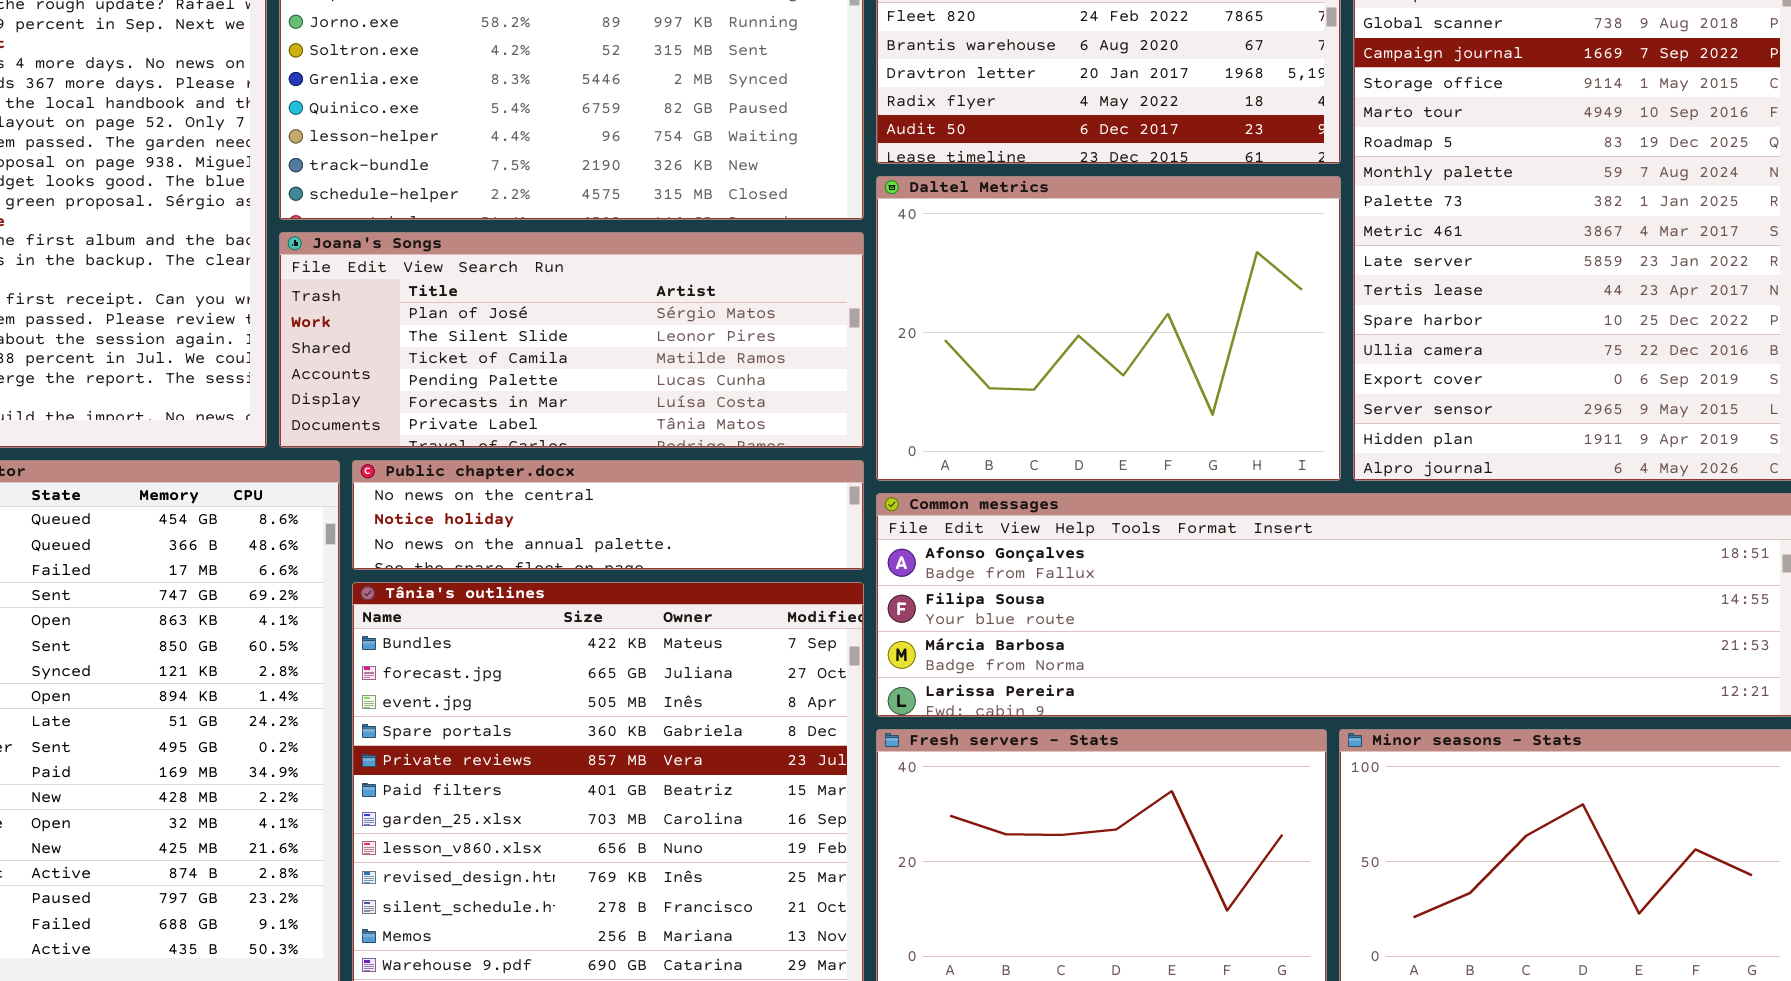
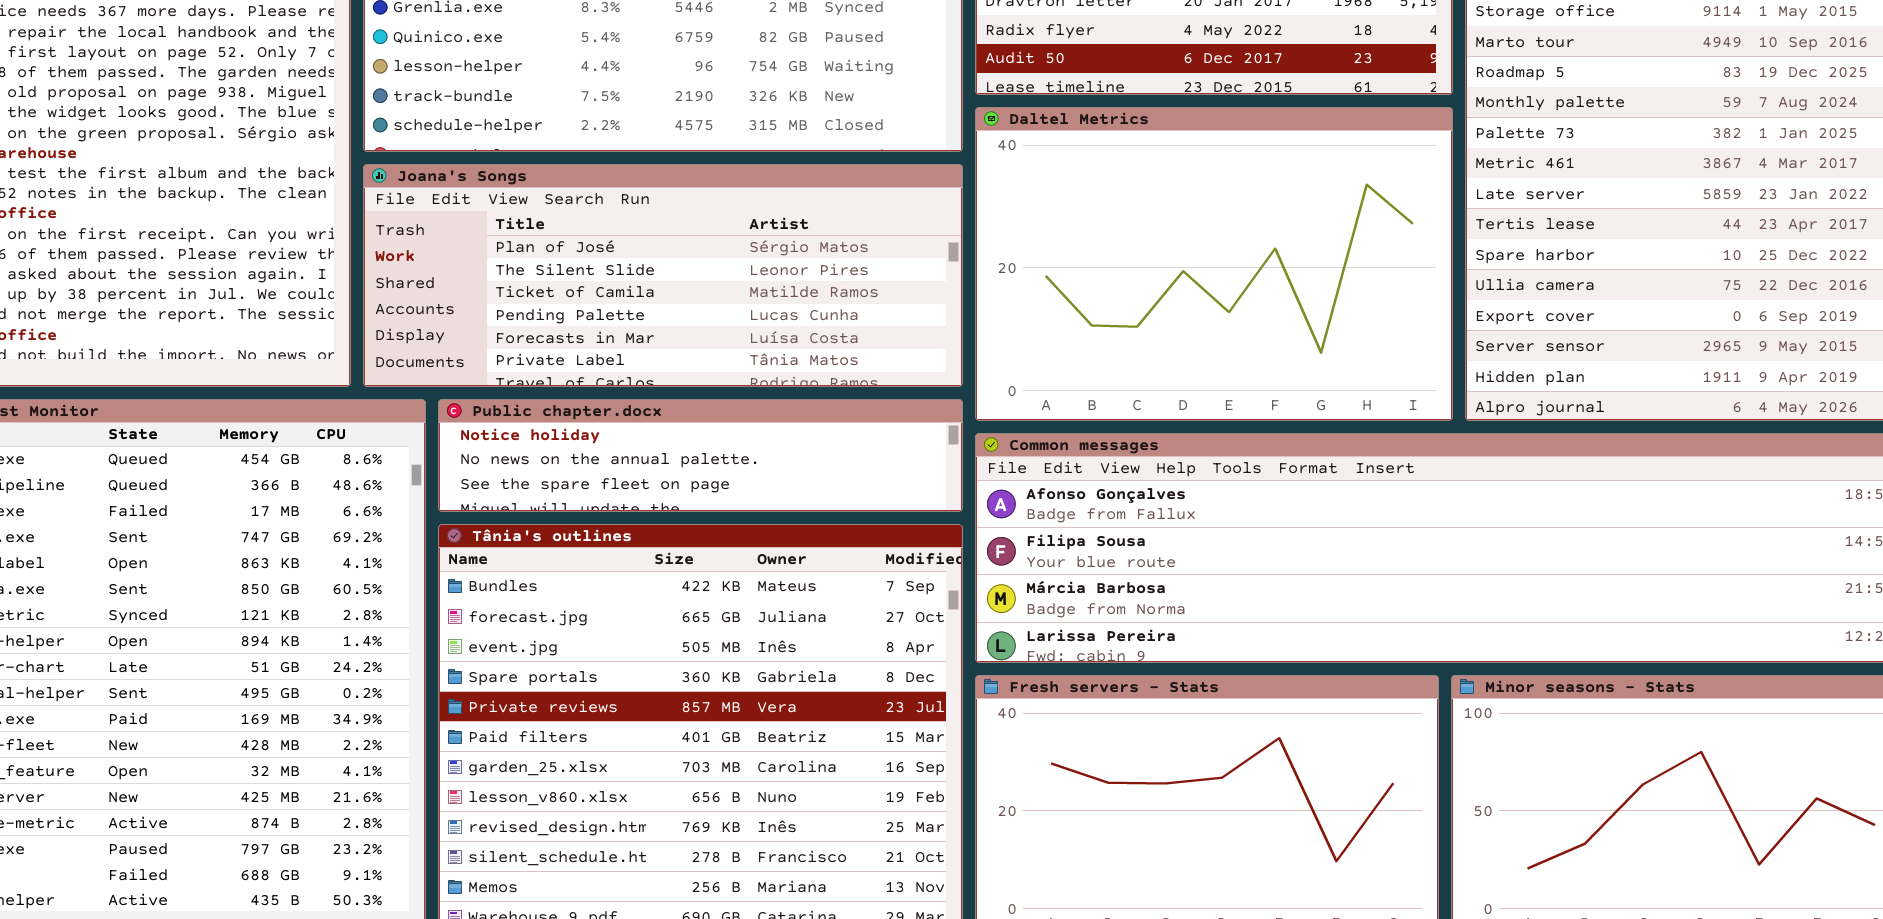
Public chapter.docx: [352,460,864,570] -> [438,399,963,512], scrolled down 1 row

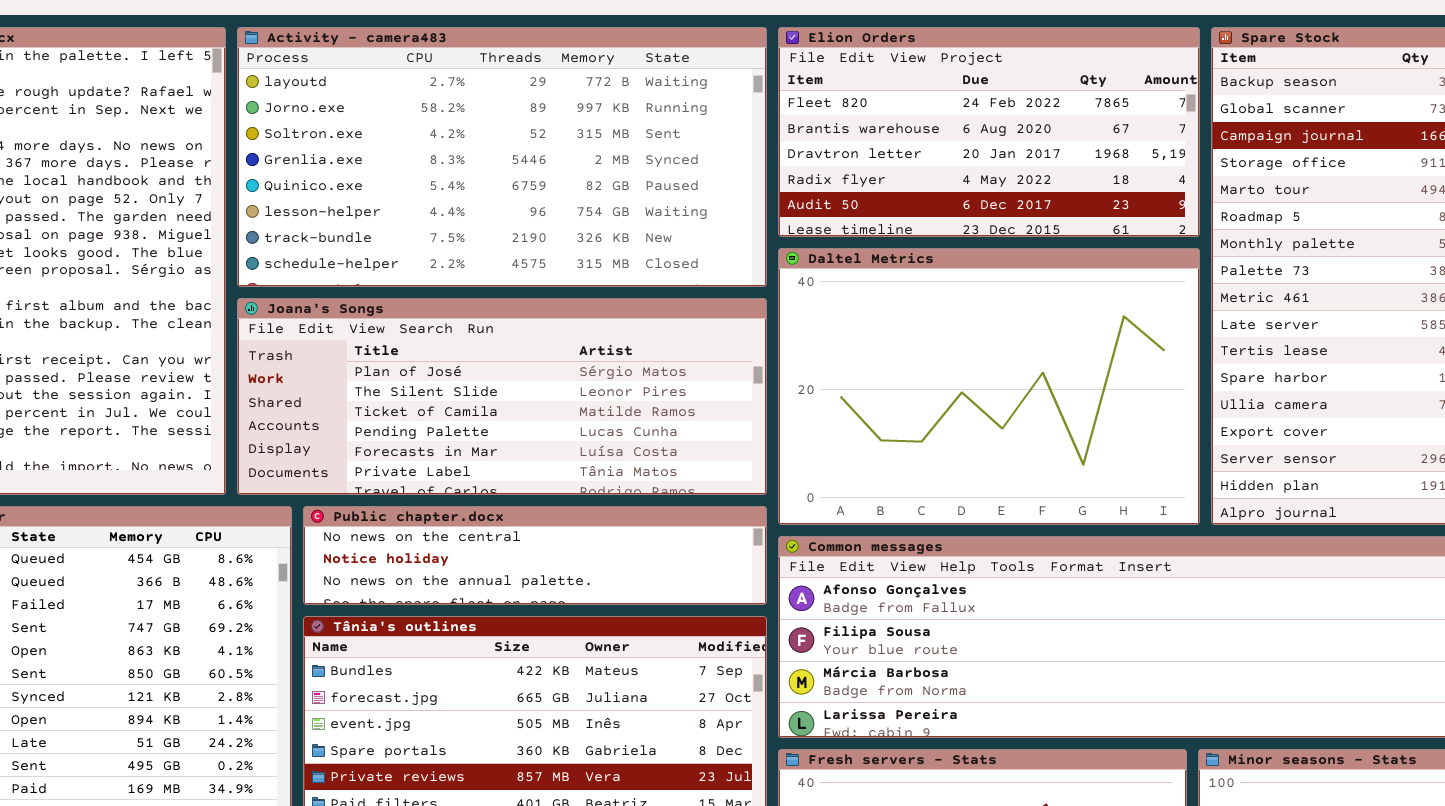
Public chapter.docx: [438,399,963,512] -> [303,506,767,605], scrolled up 1 row

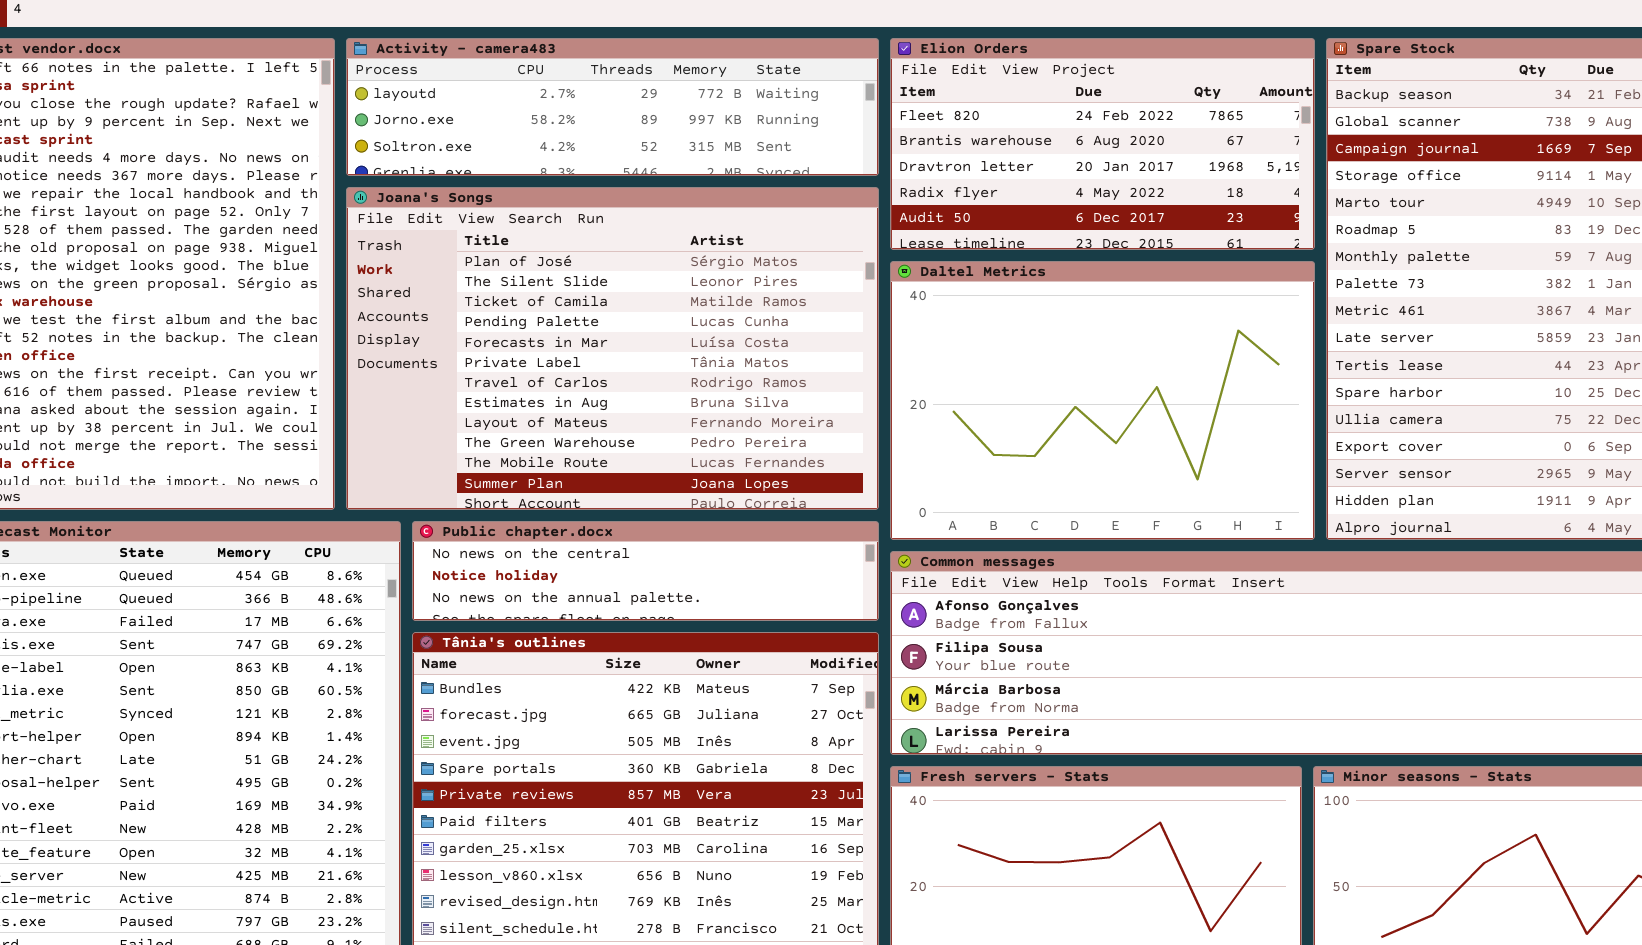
Activity - camera483: [237,27,767,287] -> [346,38,879,176], resized
Joana's Songs: [237,298,767,495] -> [346,187,879,510], resized

